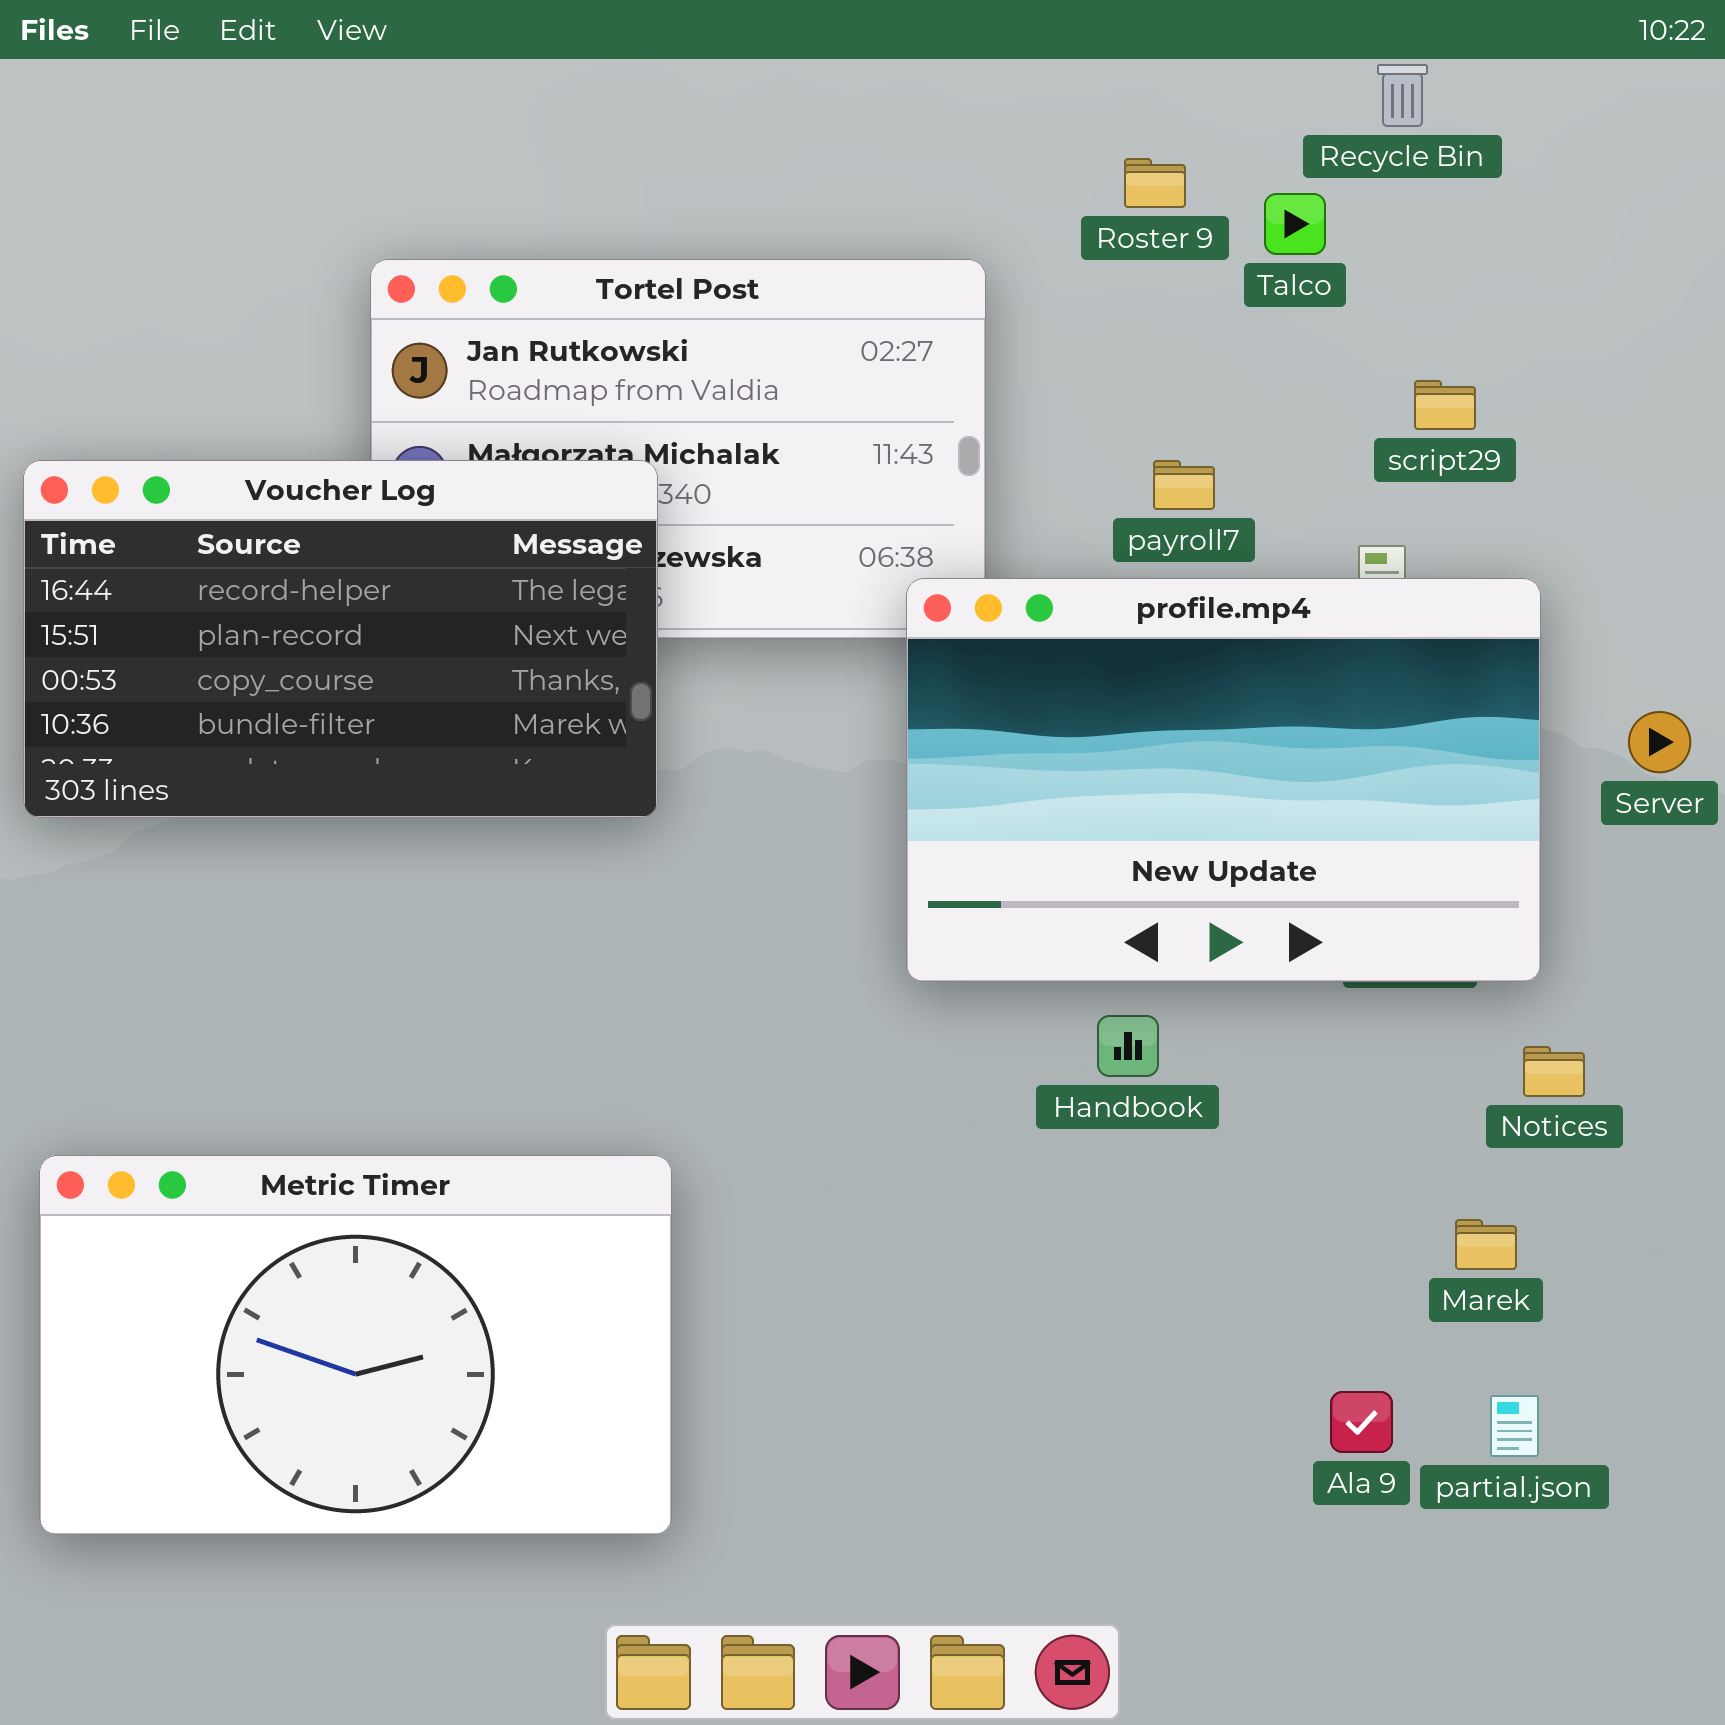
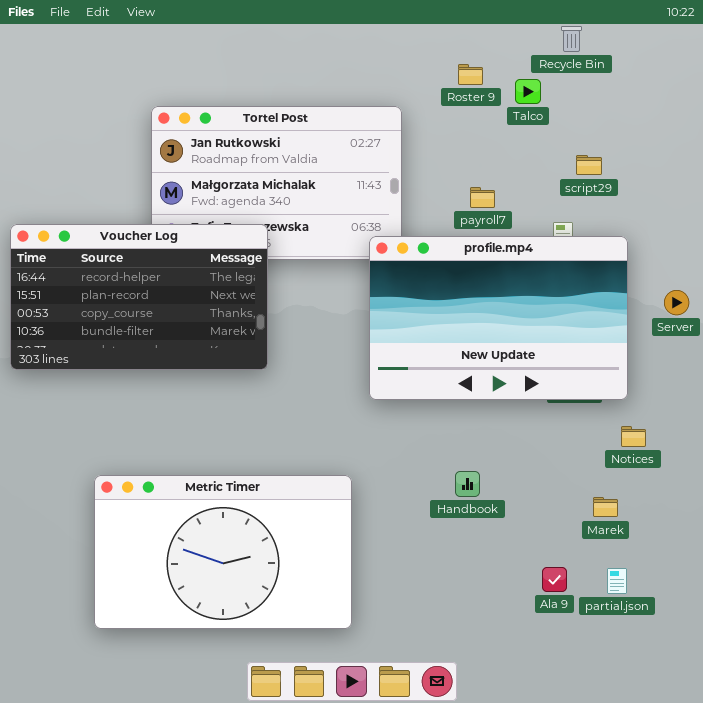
Voucher Log: [23,460,658,818] -> [10,224,268,370], moved
Handbook: [1097,1015,1159,1077] -> [455,471,480,497], moved
Metric Timer: [39,1155,672,1535] -> [94,475,352,629], moved

